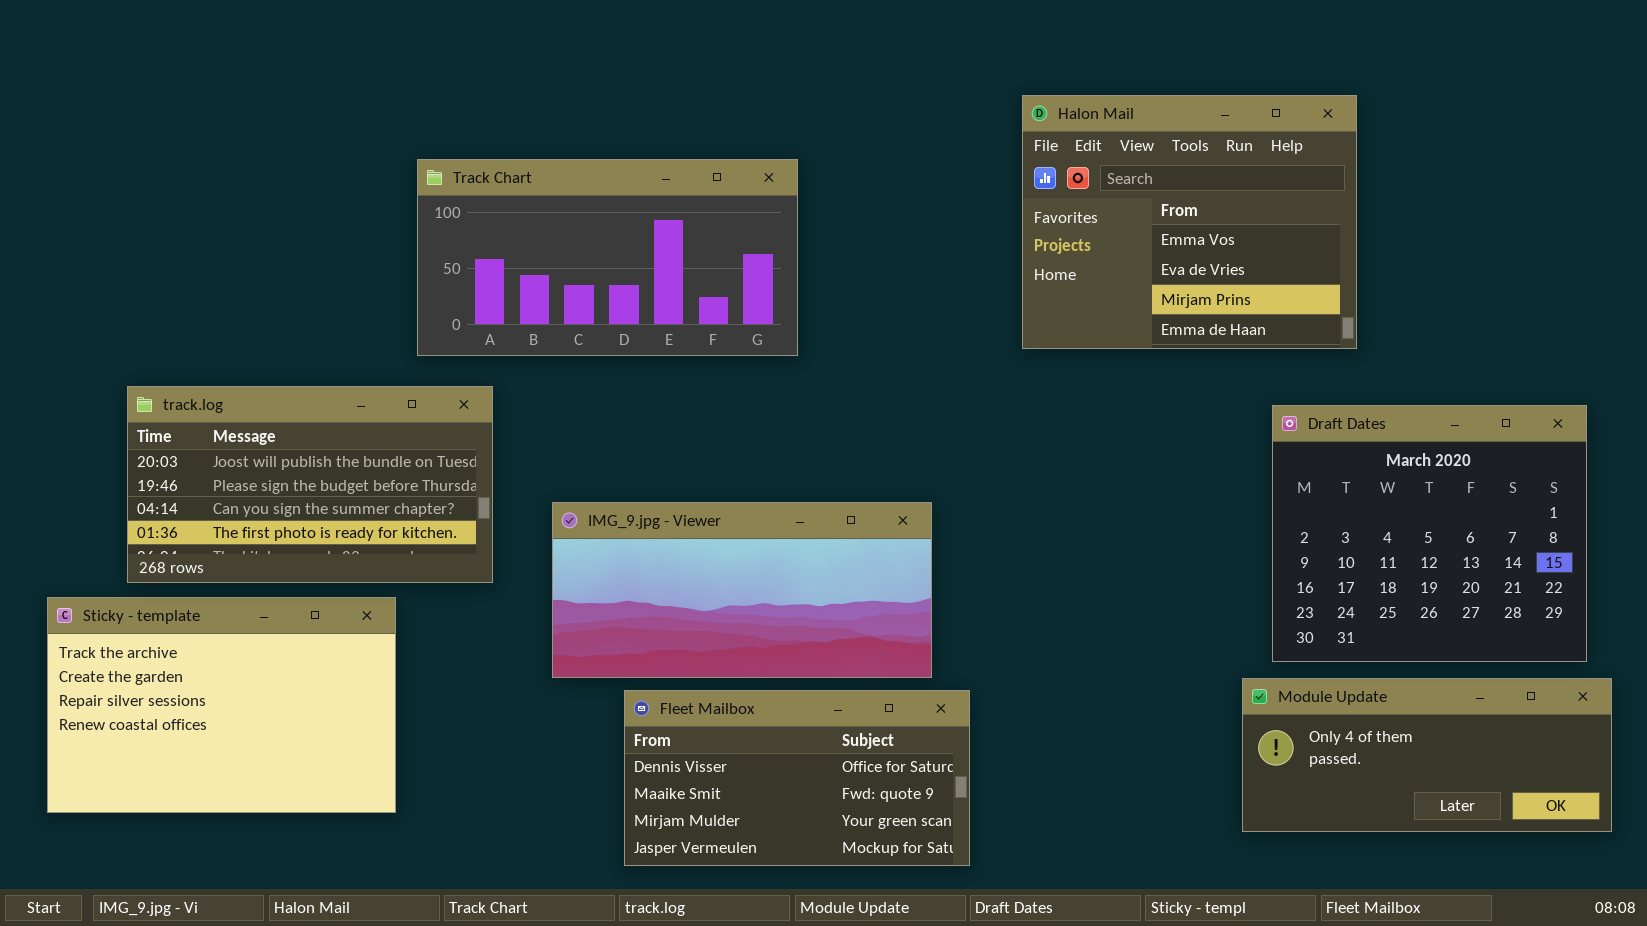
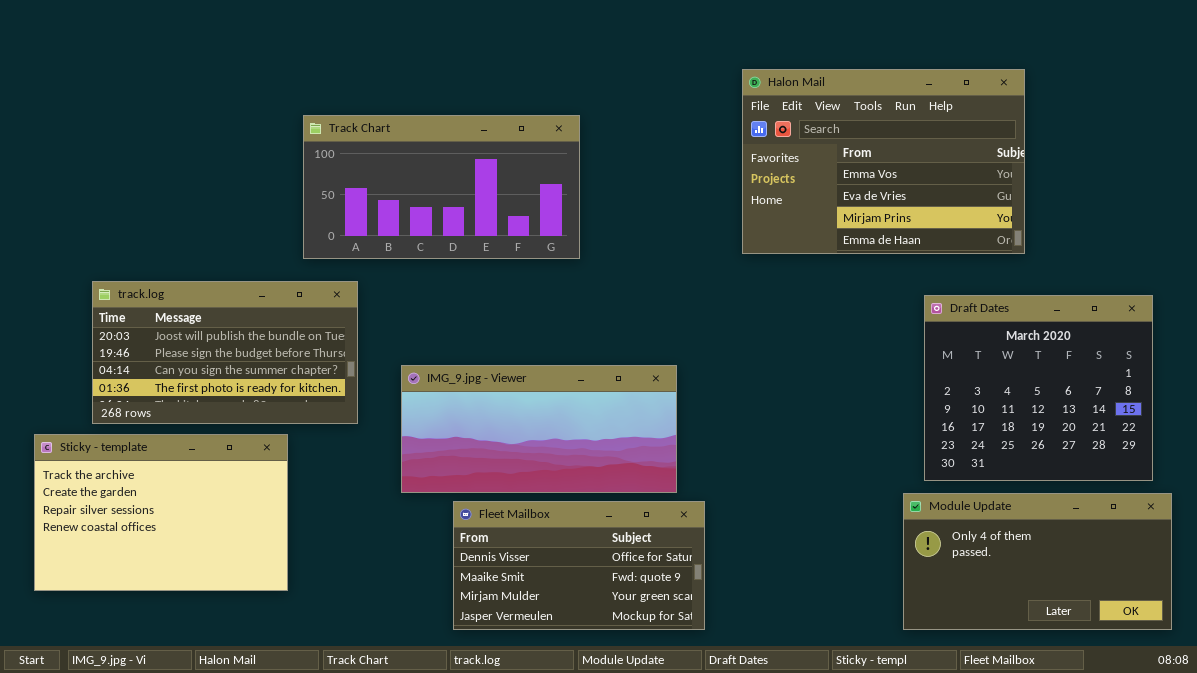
Halon Mail: [1022,95,1357,349] -> [742,69,1025,254], resized
Module Update: [1242,678,1612,832] -> [903,493,1172,630], resized

